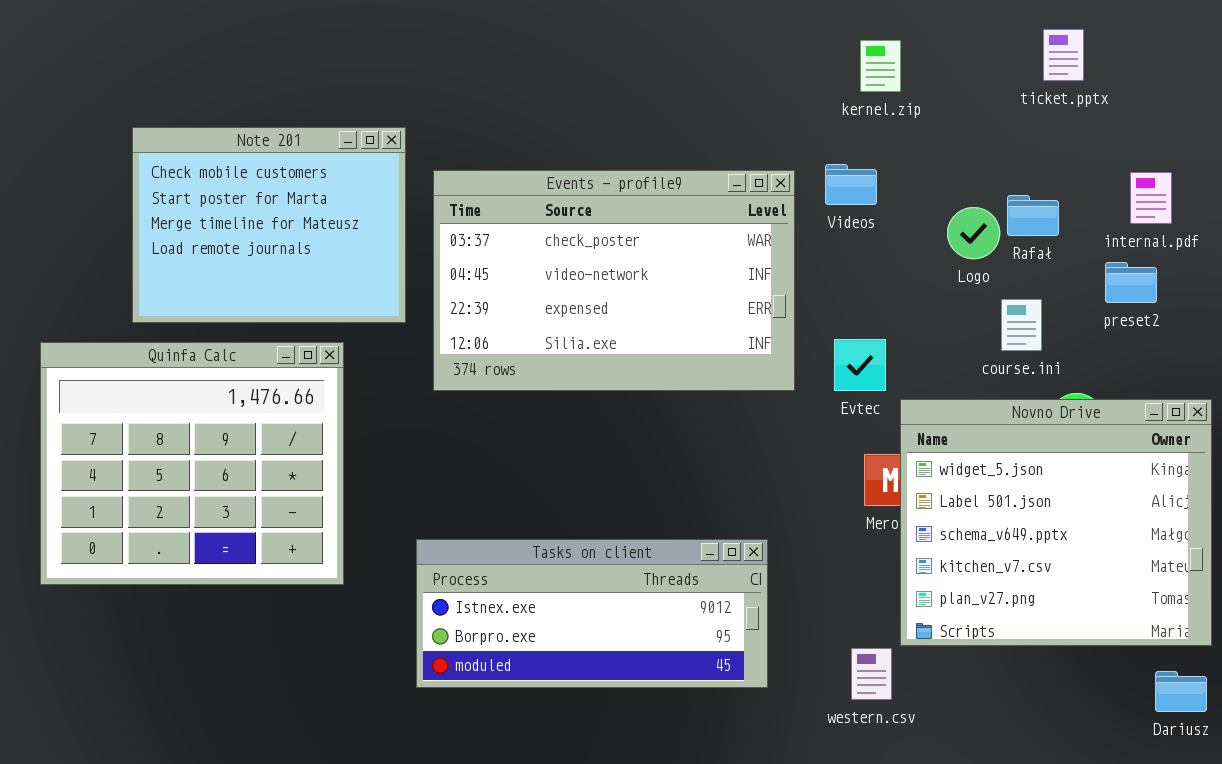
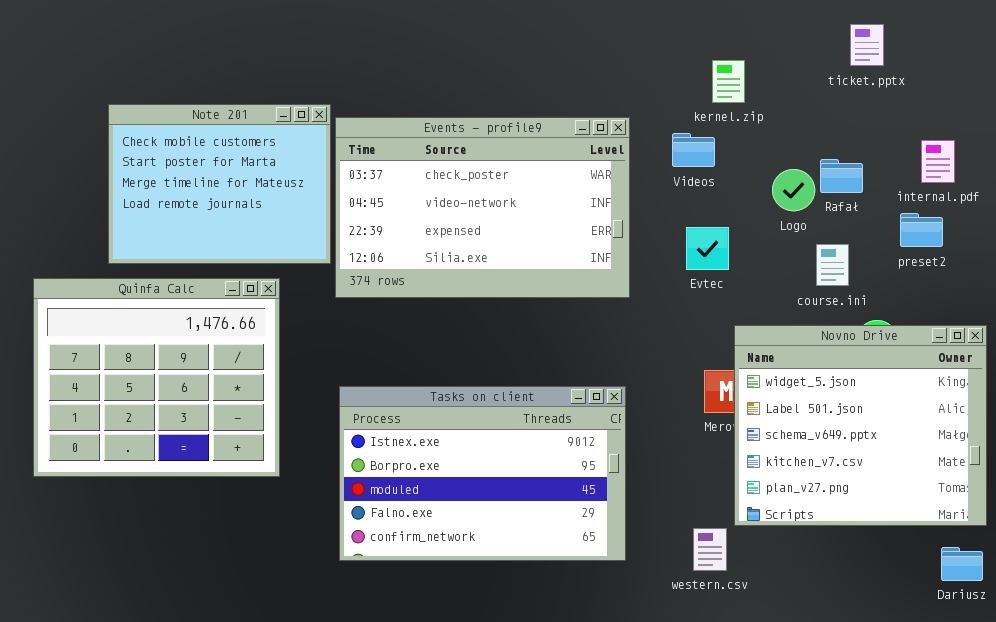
kernel.zip: [860,40,901,92] -> [712,60,745,103], moved
Events - profile9: [433,170,795,391] -> [335,117,630,298], moved
Evtec: [834,339,886,391] -> [686,227,729,270], moved
Tasks on client: [416,539,768,688] -> [339,386,626,561], resized

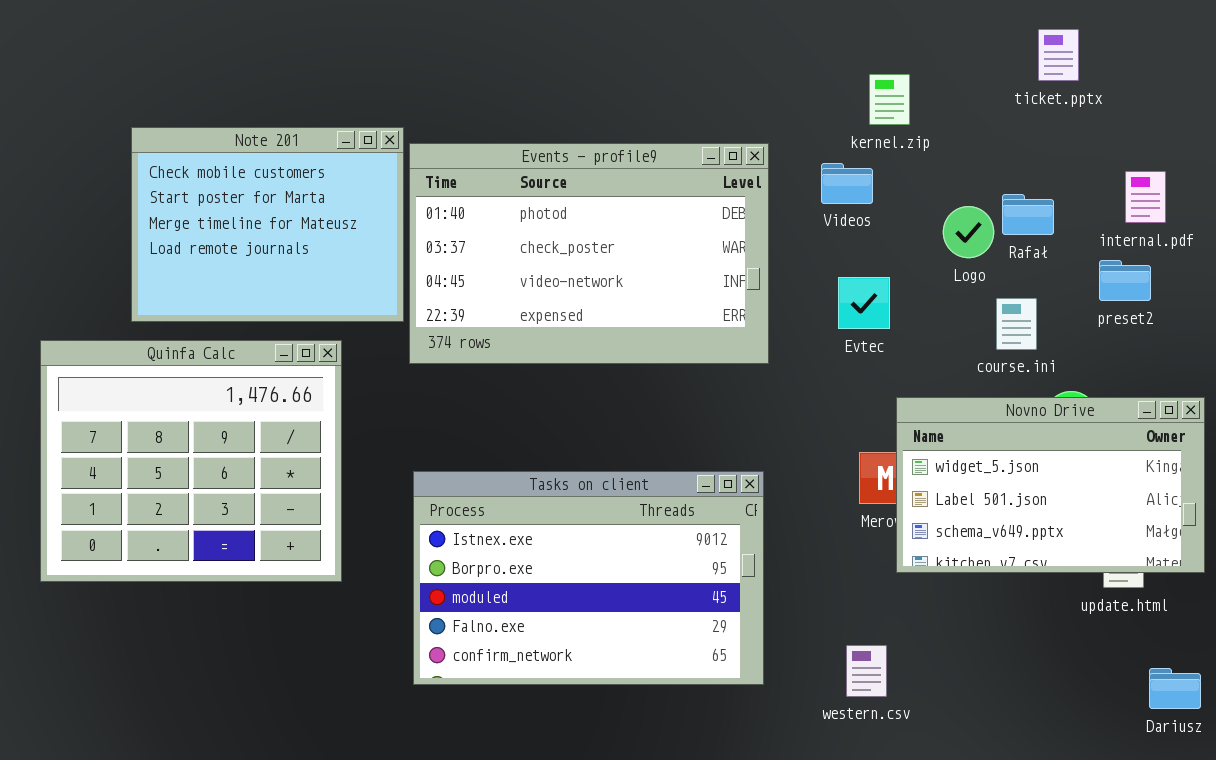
Events - profile9: [335,117,630,298] -> [409,143,769,364], scrolled up 1 row
Novno Drive: [734,325,987,526] -> [896,397,1205,573], resized

